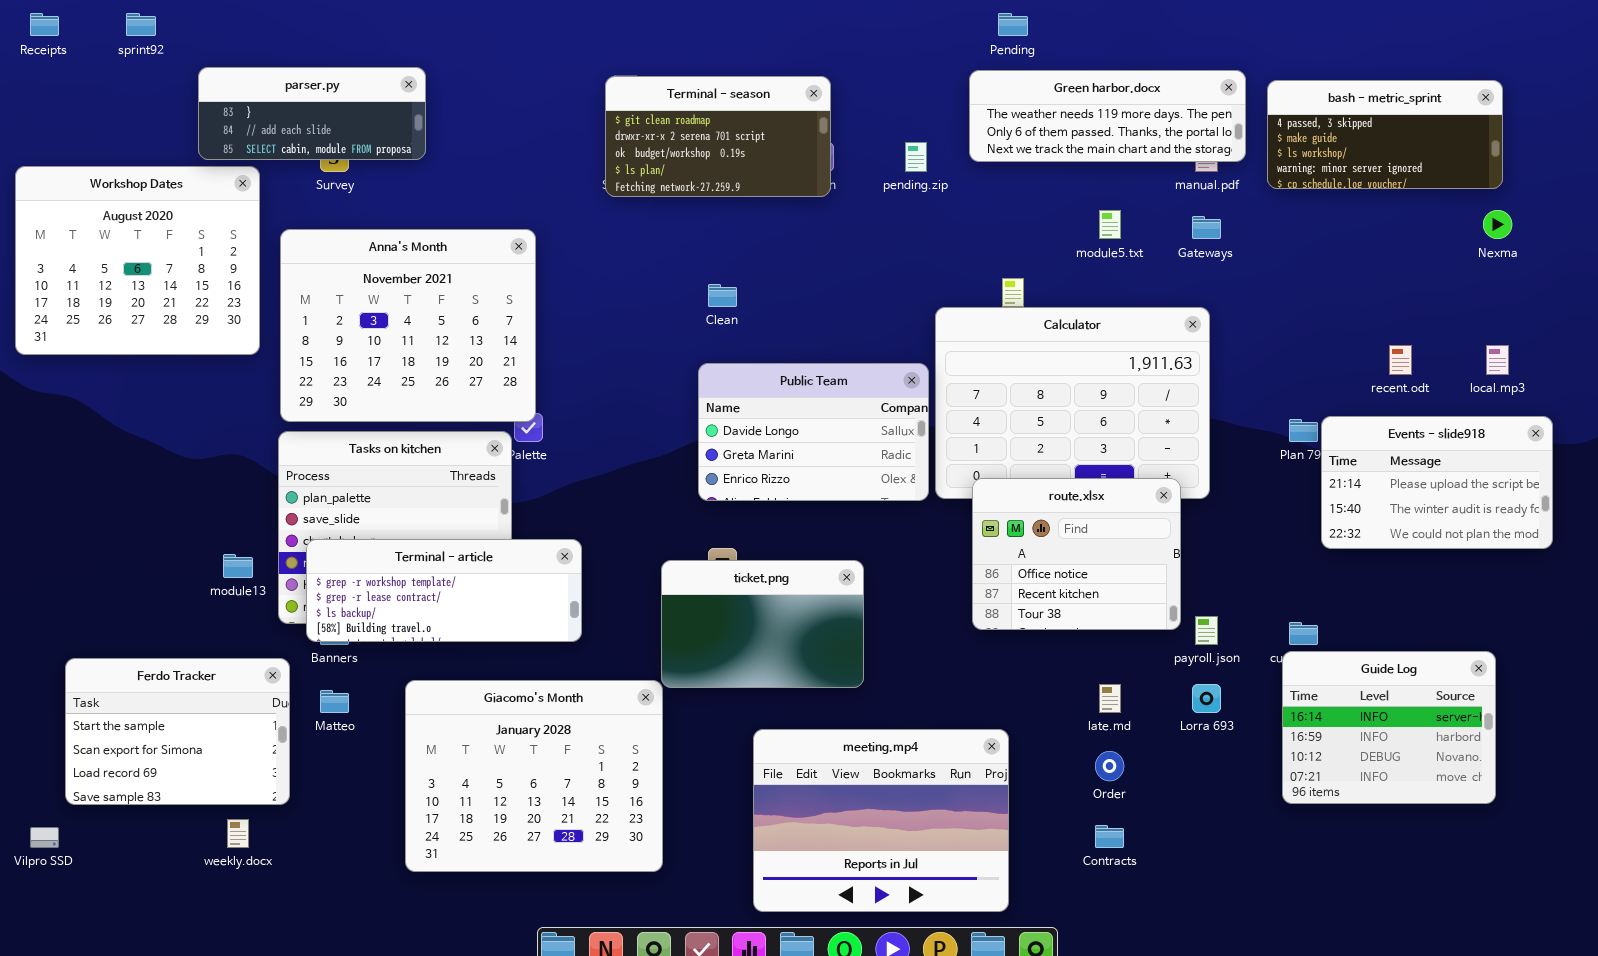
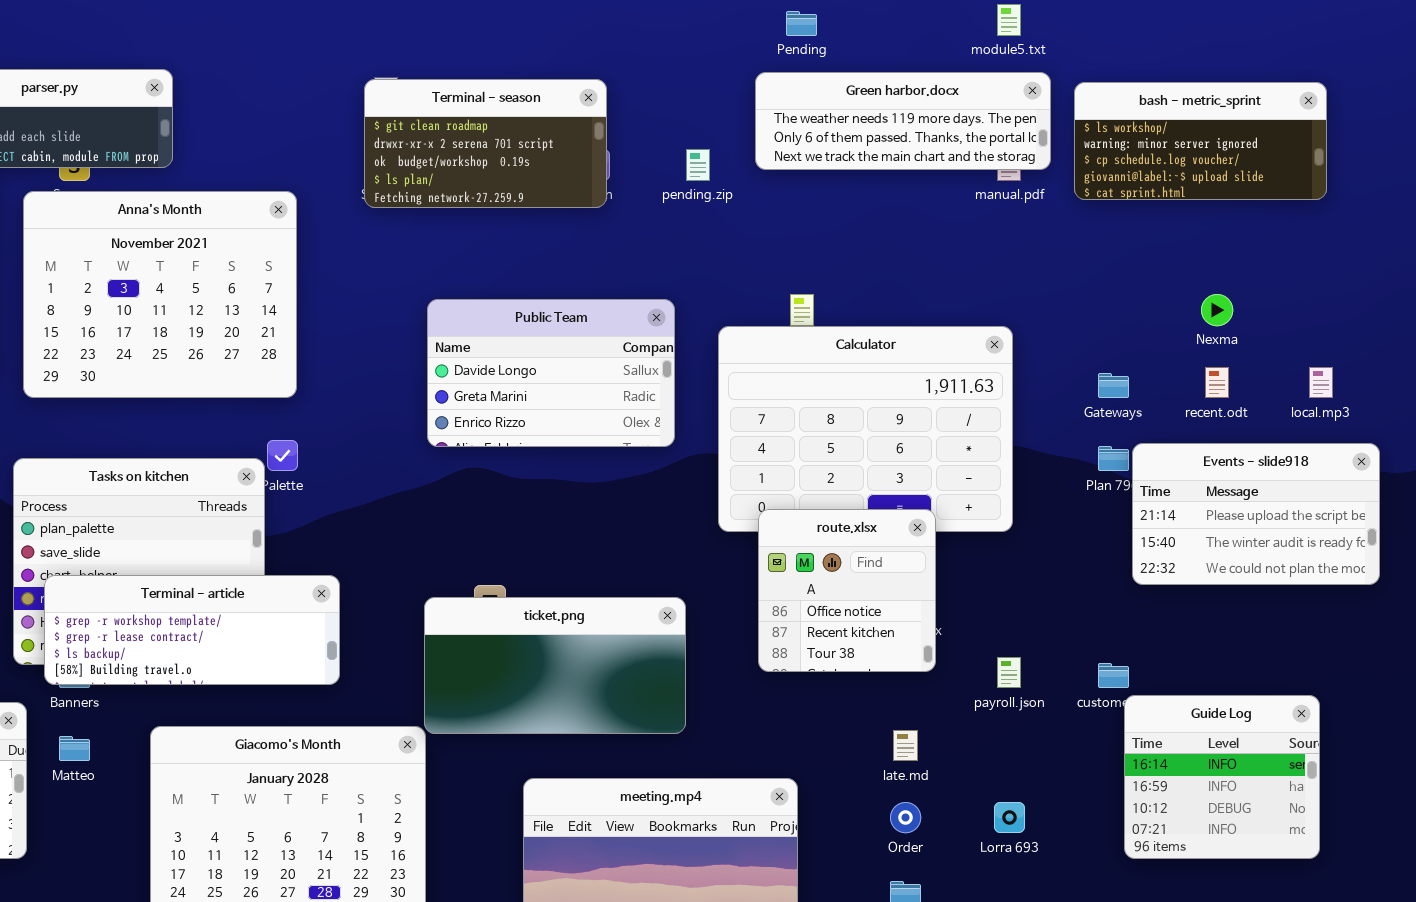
bash - metric_sprint: [1267,80,1503,189] -> [1074,82,1327,200], scrolled down 2 rows
module5.txt: [1099,210,1121,239] -> [997,4,1021,36], moved
Nexma: [1483,210,1512,239] -> [1201,294,1233,326], moved
Gateways: [1192,216,1221,239] -> [1098,373,1129,398], moved
Anna's Month: [280,229,536,422] -> [23,191,297,398], moved
Public Team: [698,363,929,501] -> [427,299,675,447], moved
route.xlsx: [972,478,1181,630] -> [758,509,936,672], resized
ticket.png: [661,560,864,688] -> [424,597,686,734], resized
Guide Log: [1282,651,1496,804] -> [1124,695,1320,859], resized
Lorra 693: [1192,684,1221,713] -> [994,802,1025,833], moved

